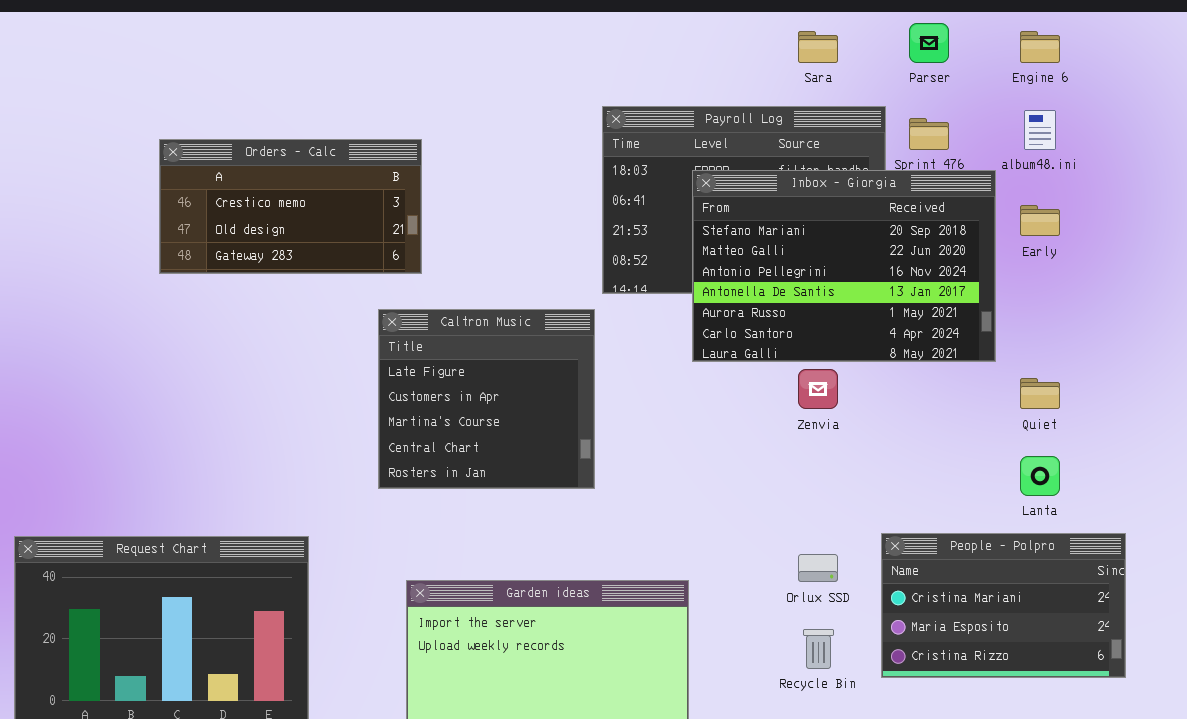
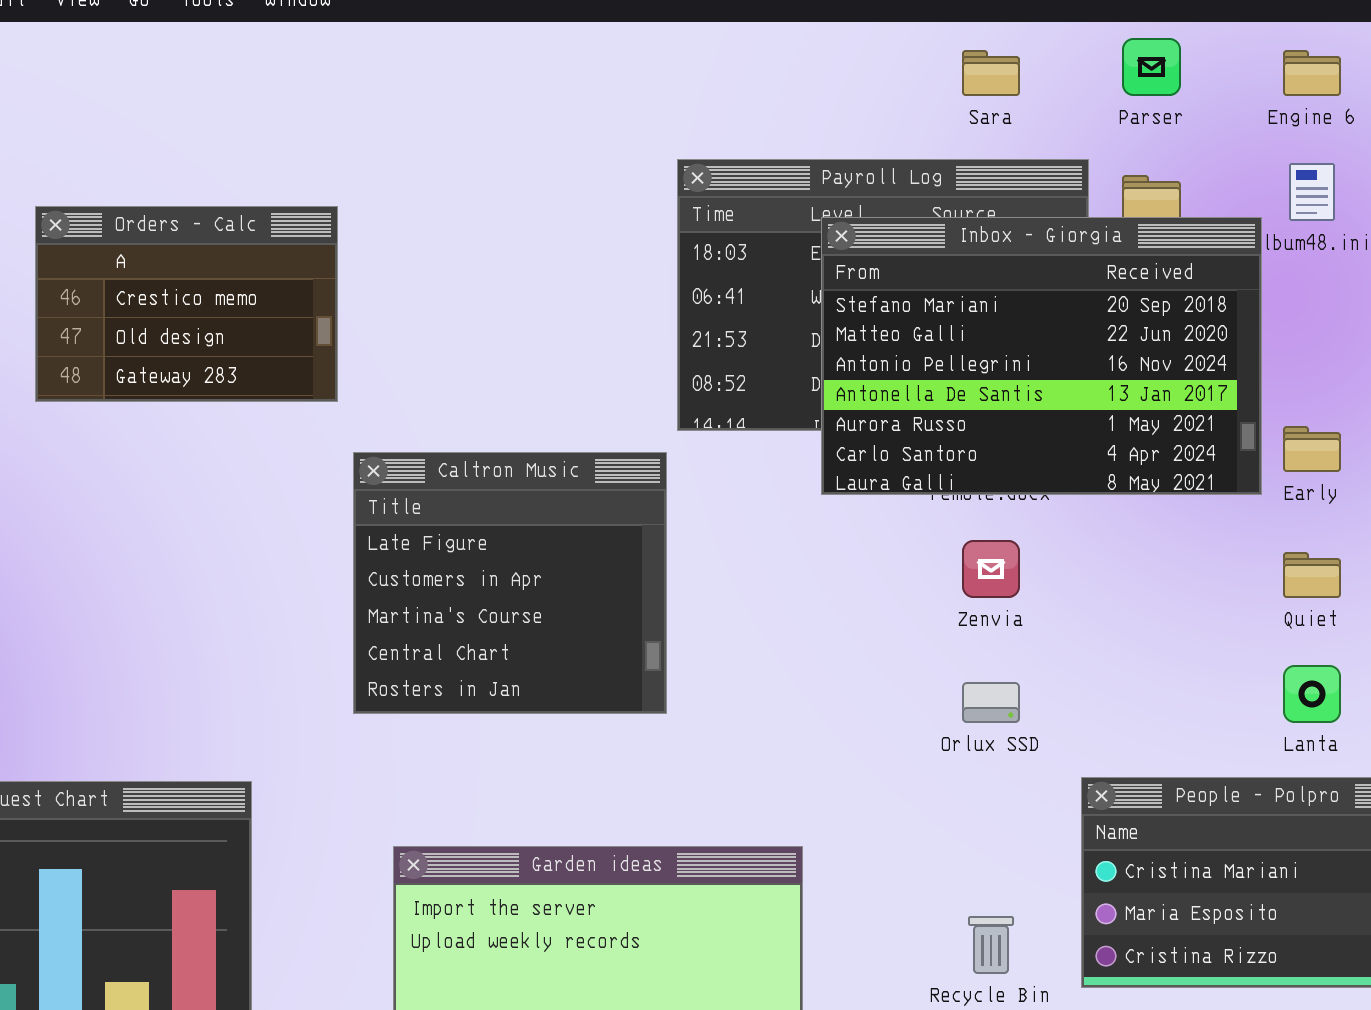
Orders - Calc: [159,139,422,274] -> [35,206,338,402], resized
Inbox - Giorgia: [692,170,996,362] -> [821,217,1262,495], moved
Early: [1020,205,1060,236] -> [1283,426,1341,472], moved
Orlux SSD: [798,554,838,582] -> [962,682,1020,723], moved

